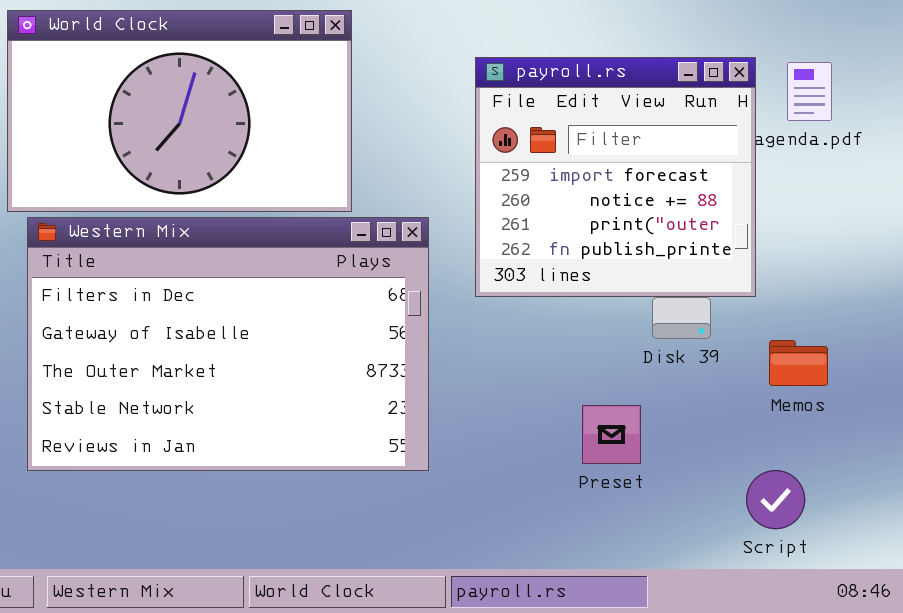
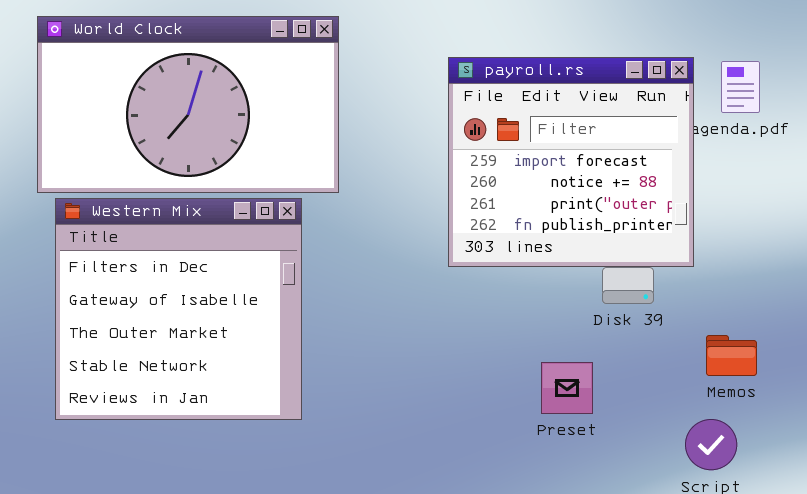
Western Mix: [27,217,429,471] -> [55,198,302,420], resized
Memos: [769,340,828,386] -> [706,335,757,376], moved

